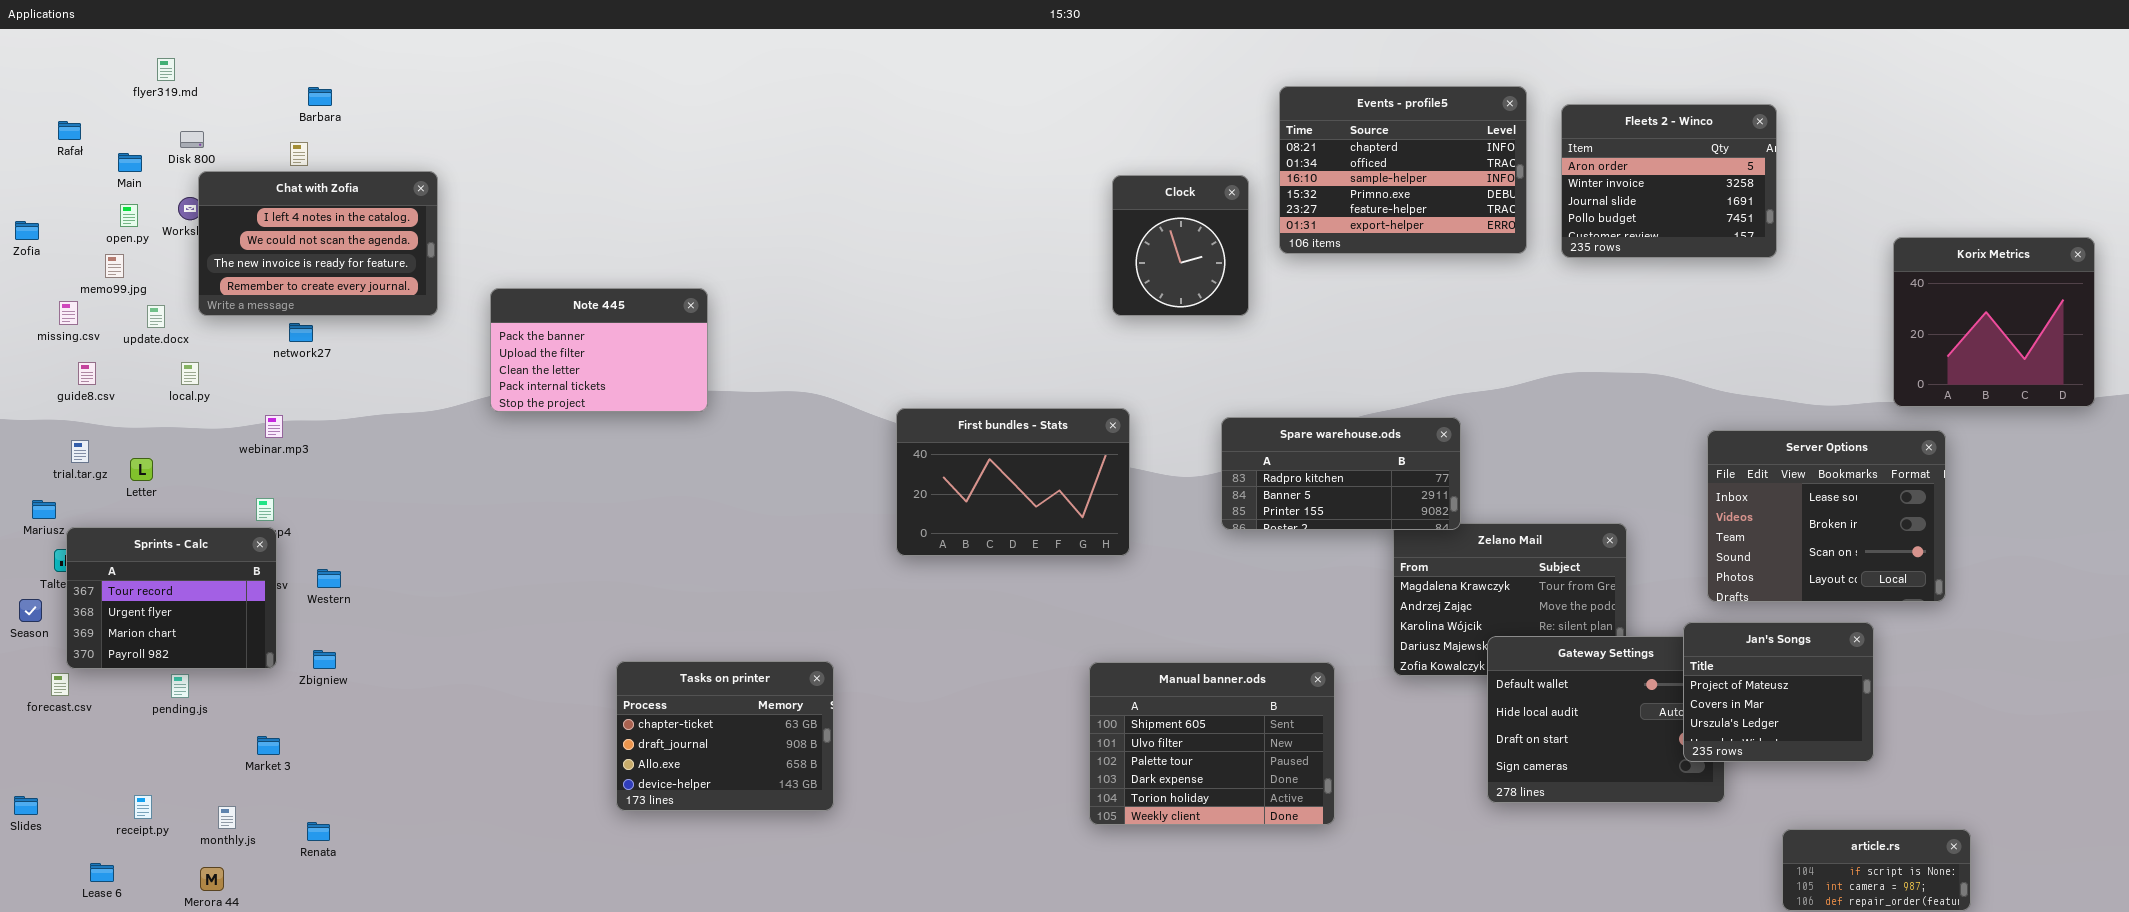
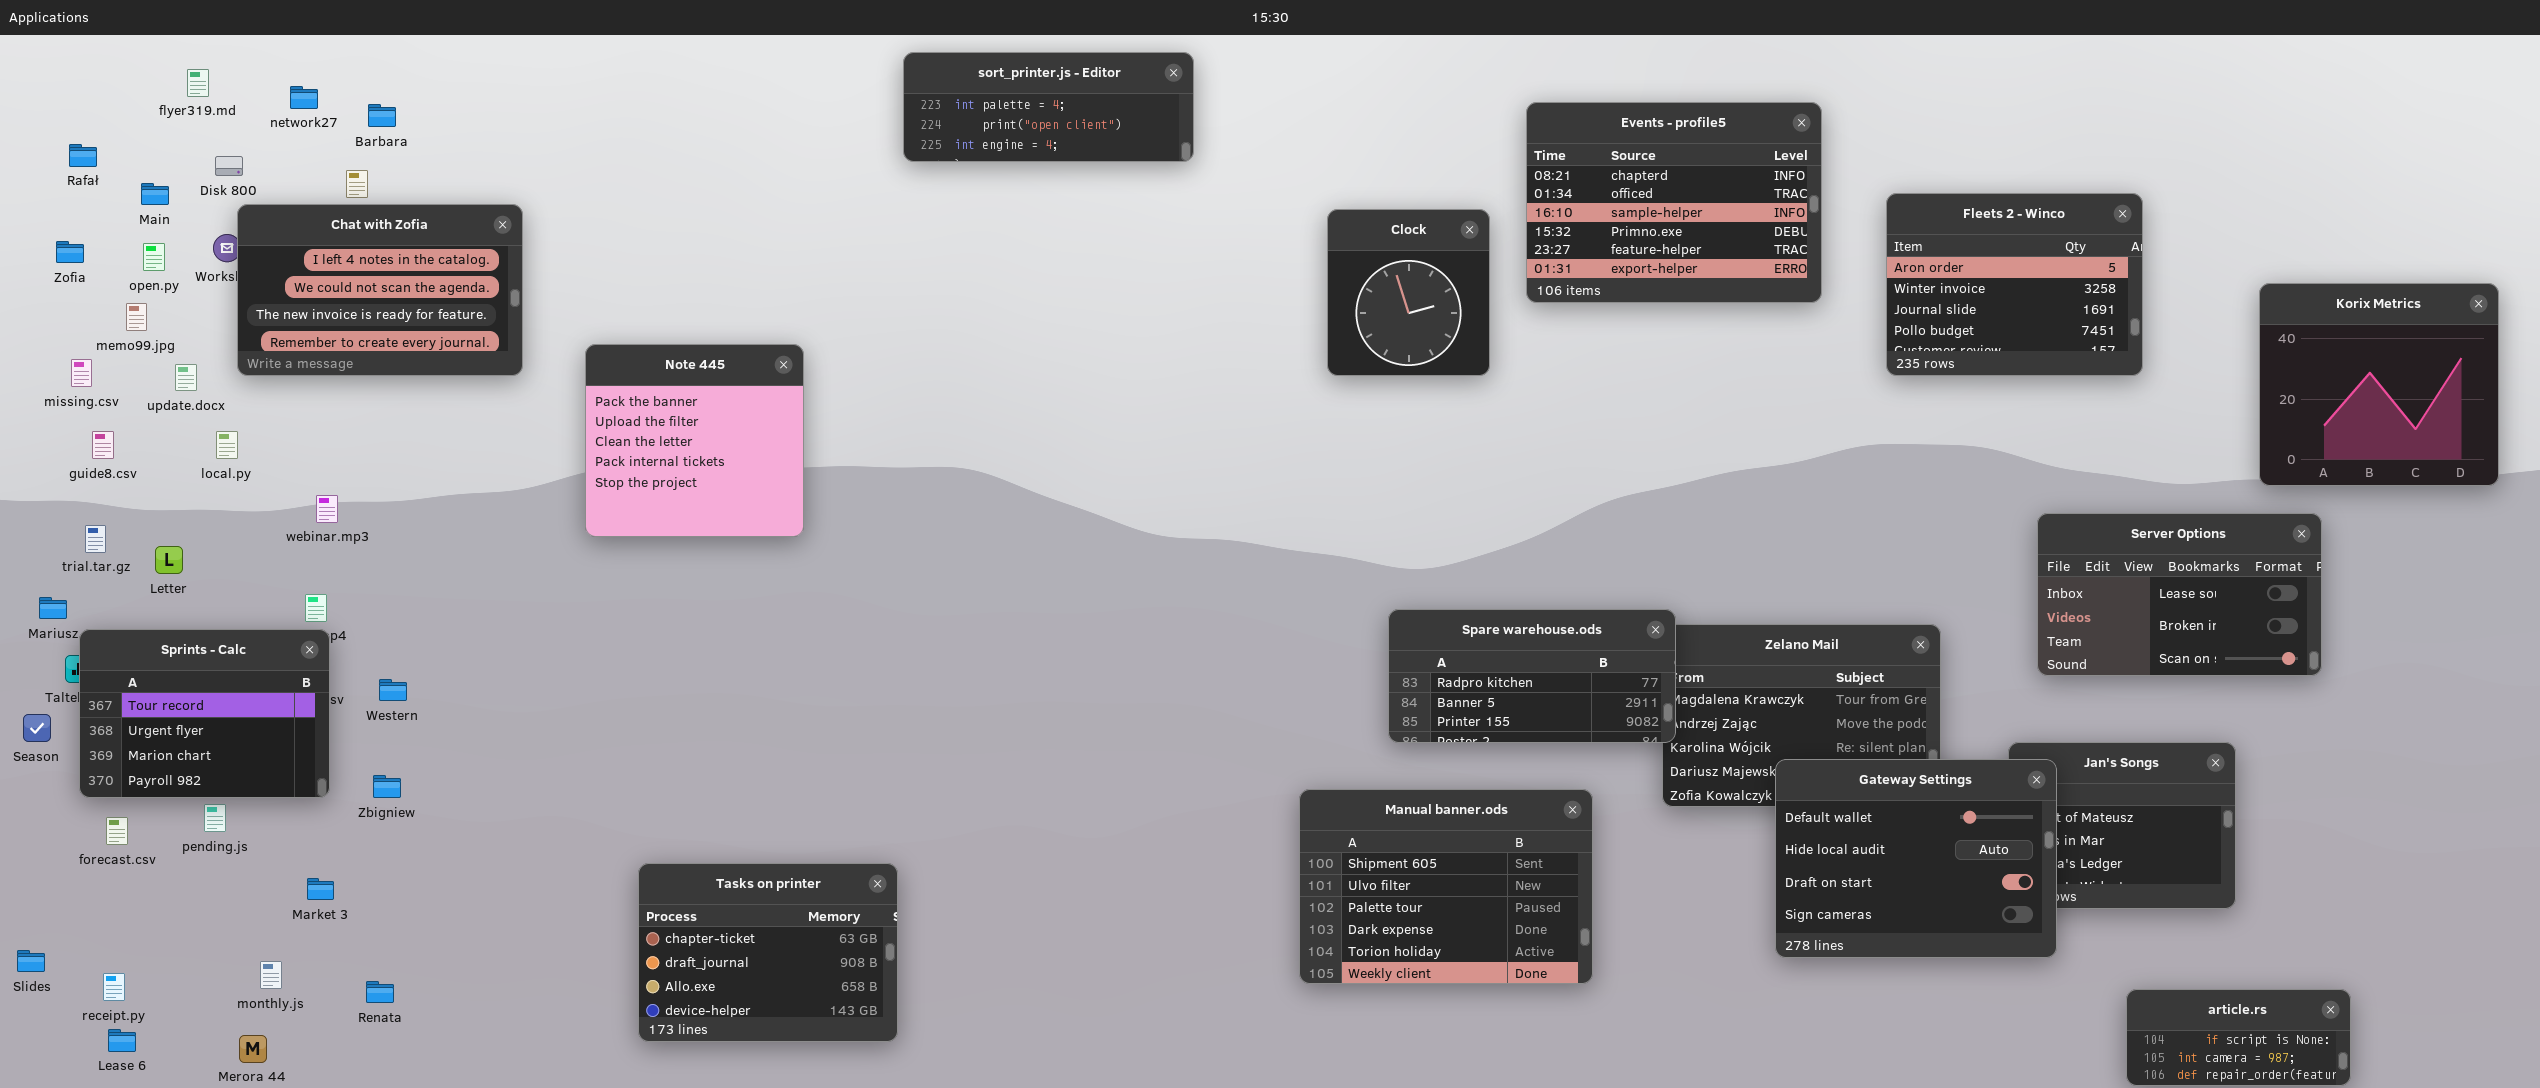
sort_printer.js - Editor: none -> [903,52,1194,162], opened
Fleets 2 - Winco: [1561,104,1777,258] -> [1886,193,2143,376], moved
Zofia: [15,221,39,240] -> [56,241,84,263], moved
Note 445: [490,288,708,412] -> [585,344,804,537], resized
network27: [289,323,313,342] -> [290,86,318,109], moved
First bundles - Stats: [896,408,1130,556] -> none, closed
Spare warehouse.ods: [1221,417,1461,530] -> [1388,609,1676,743], moved
Server Options: [1707,430,1946,602] -> [2037,513,2322,676], resized
Gateway Settings: [1487,636,1725,803] -> [1775,759,2057,958], raised
Tasks on printer: [616,661,834,811] -> [638,863,898,1042], moved
forecast.csv: [51,673,69,696] -> [106,817,128,845], moved
receipt.py: [134,795,152,819] -> [103,973,125,1001], moved

